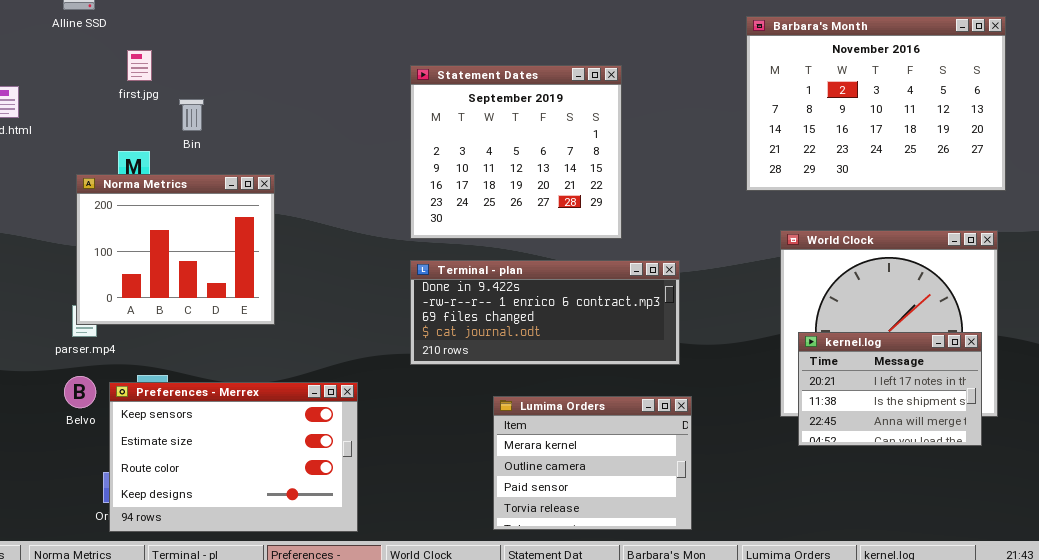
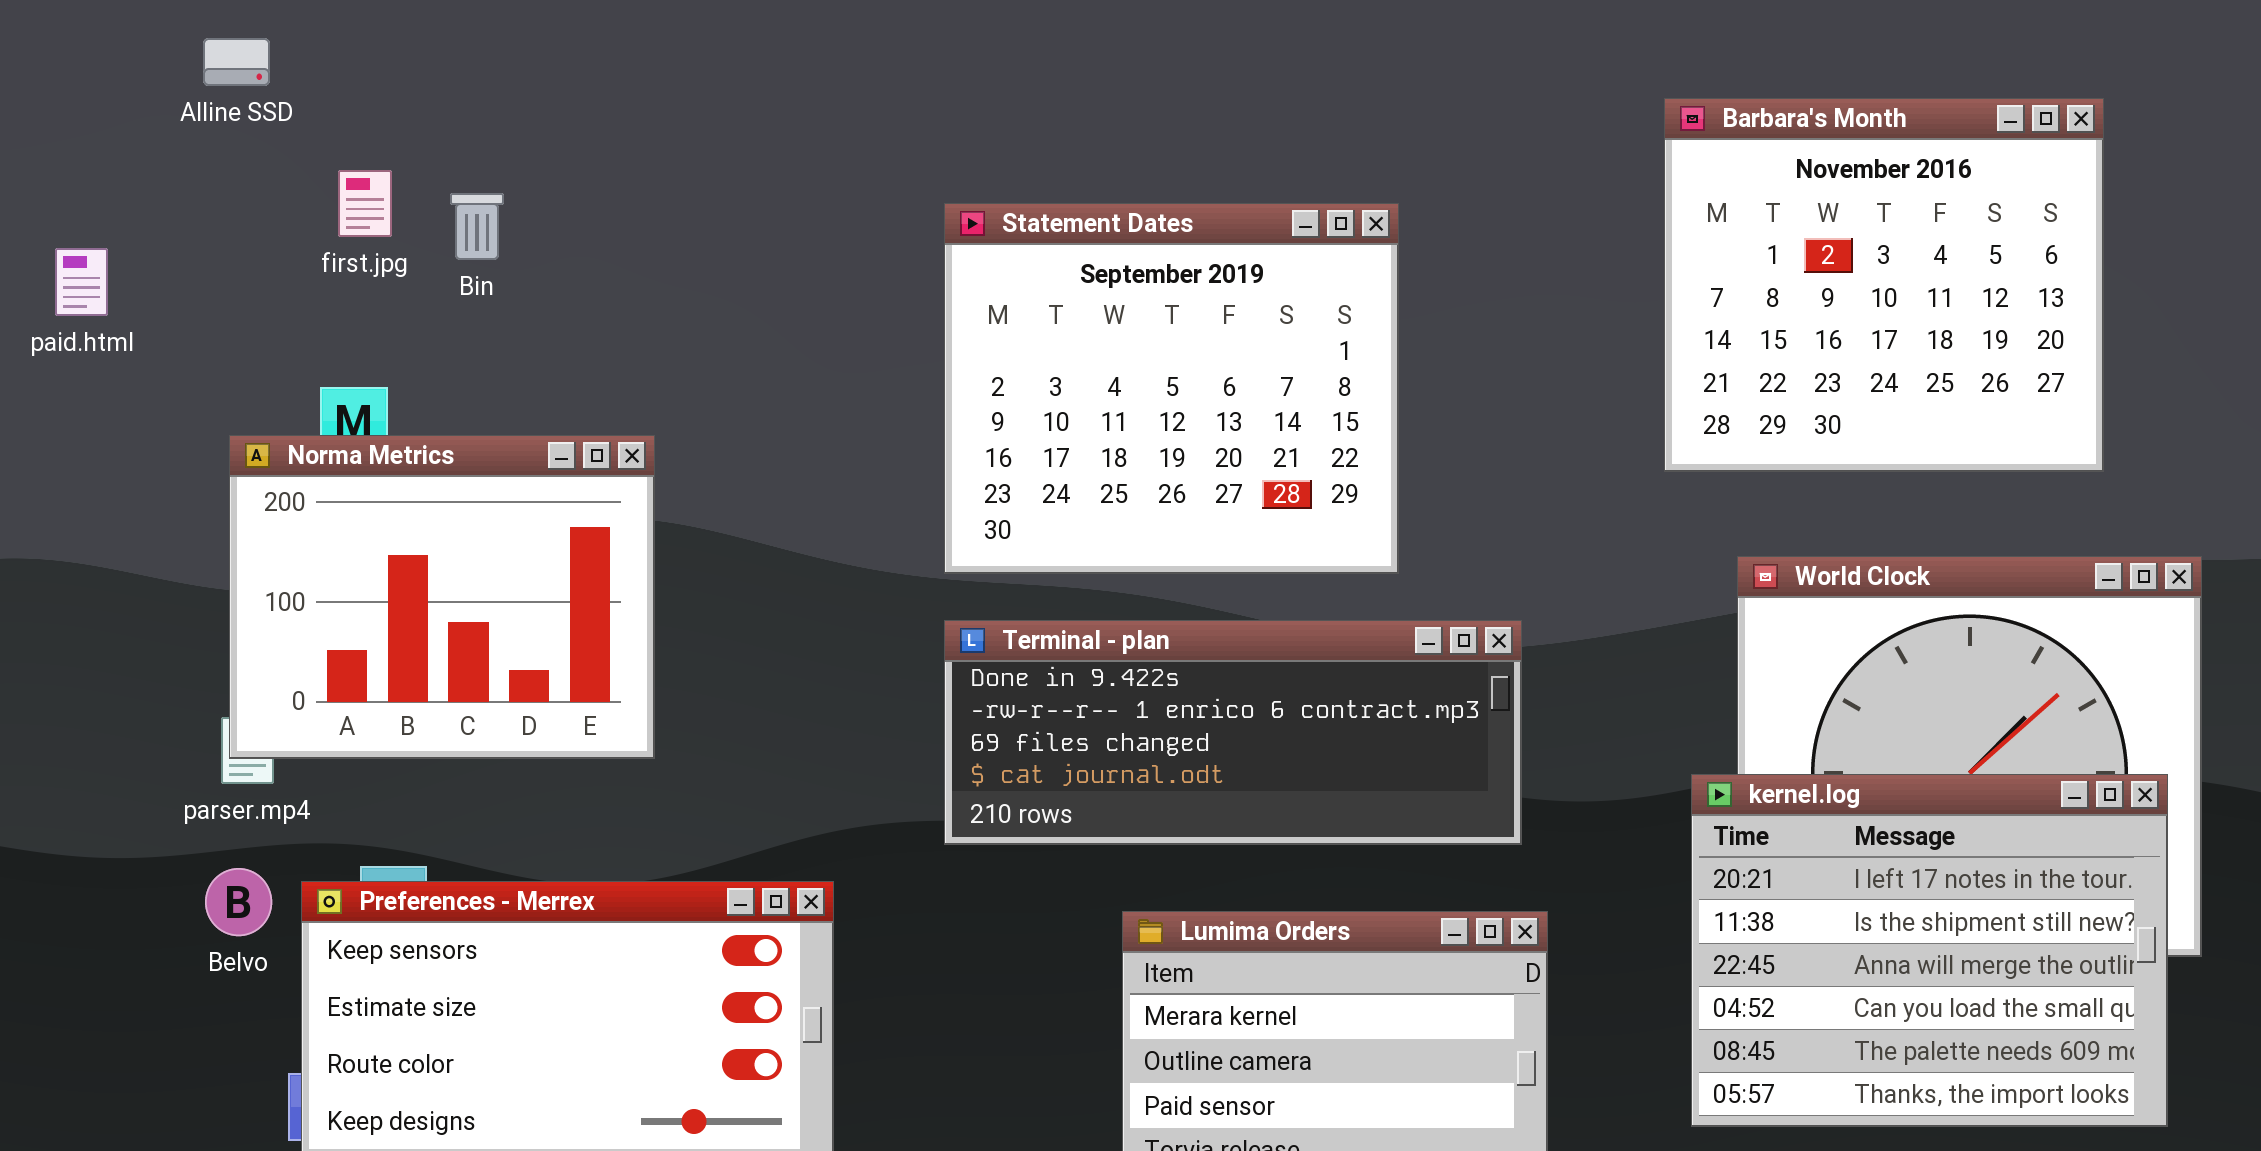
Barbara's Month: [746,16,1006,191] -> [1664,98,2104,472], resized
Bin: [179,99,204,131] -> [450,193,504,260], moved
kernel.log: [798,332,982,446] -> [1691,774,2168,1127], resized

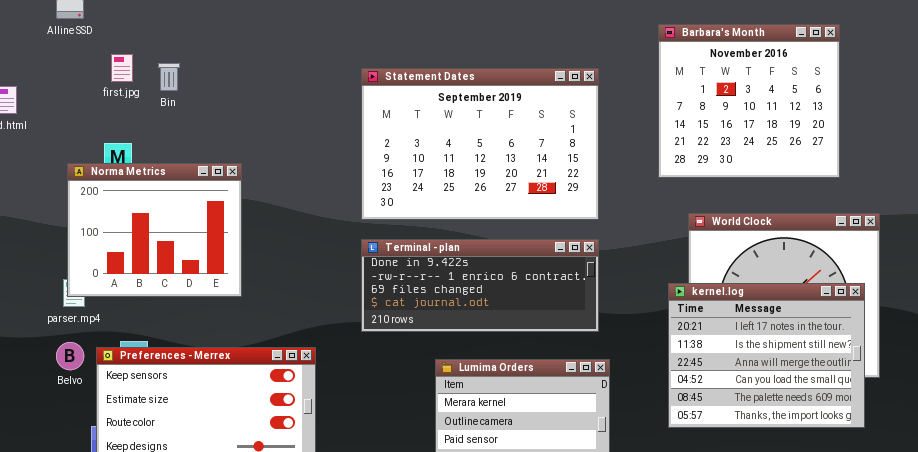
Statement Dates: [944,203,1399,574] -> [361,68,599,220], resized
kernel.log: [1691,774,2168,1127] -> [668,283,865,428], moved

